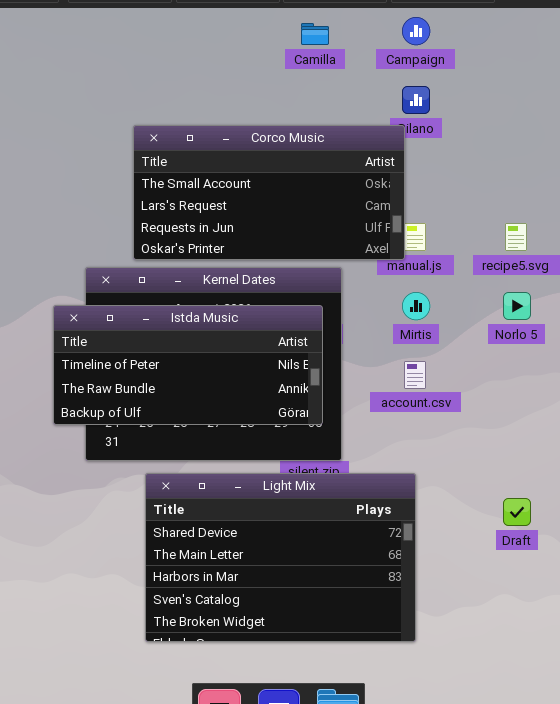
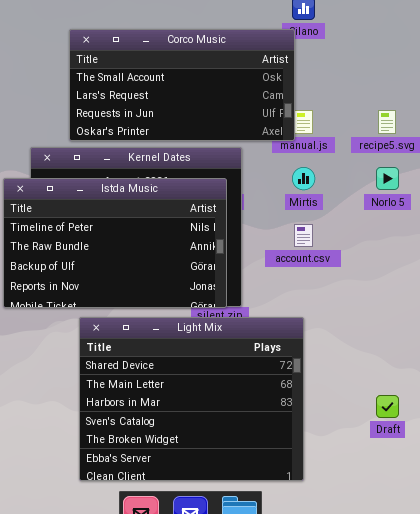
Istda Music: [53,305,323,425] -> [3,178,227,308], resized
Light Mix: [145,473,416,642] -> [79,317,304,481], resized
Draft: [503,498,531,526] -> [376,395,399,418], moved

